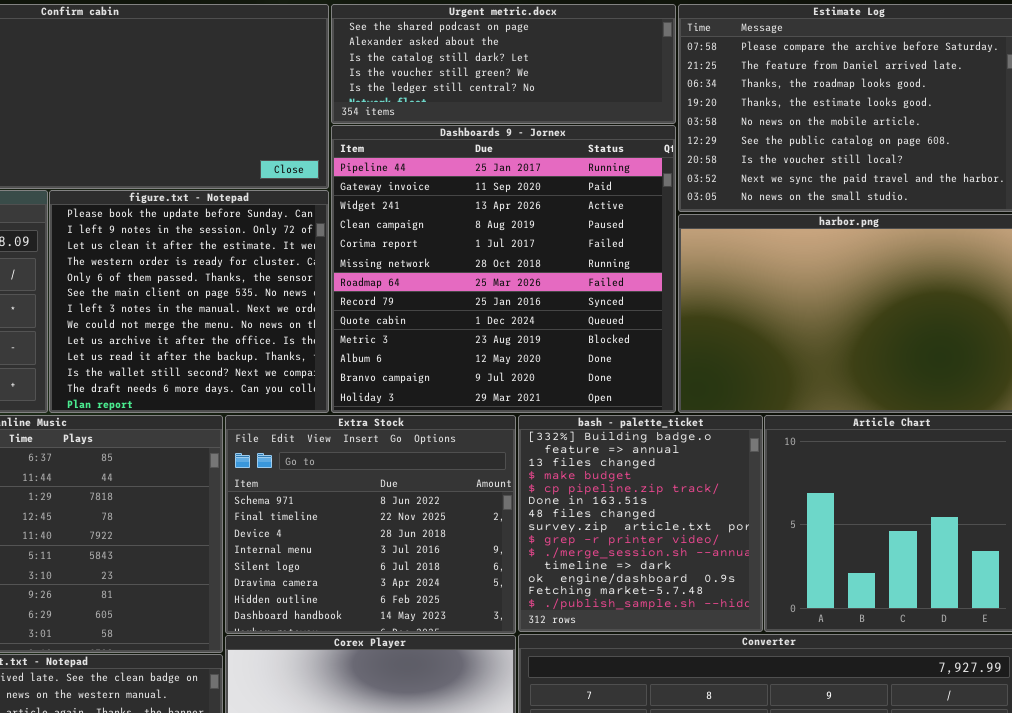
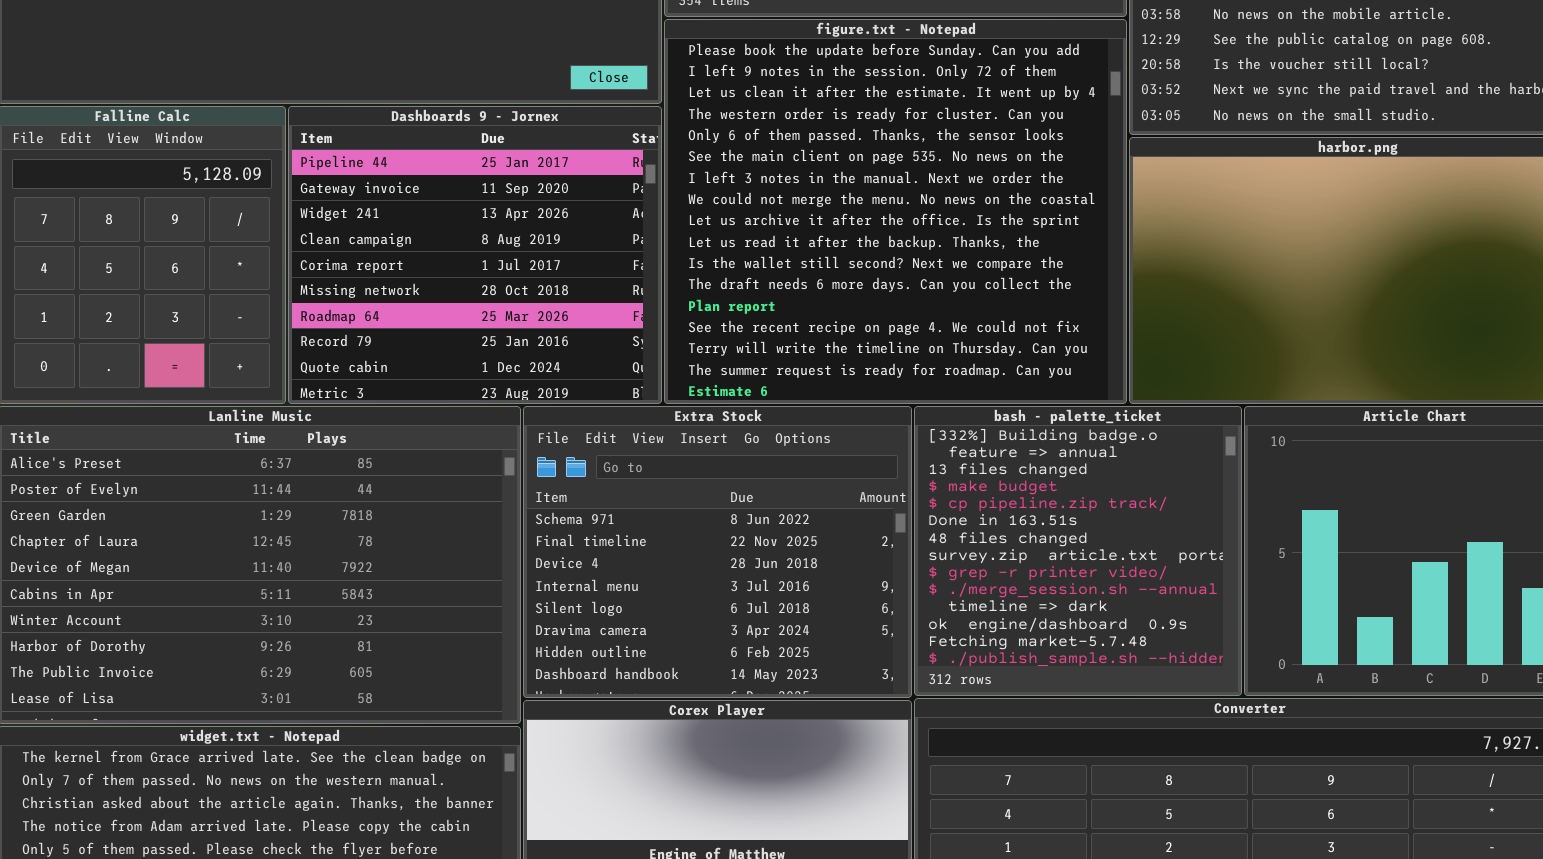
Dashboards 9 - Jornex: [331,125,676,413] -> [288,106,662,404], moved, resized
figure.txt - Notepad: [49,190,329,413] -> [664,19,1127,404], moved, resized

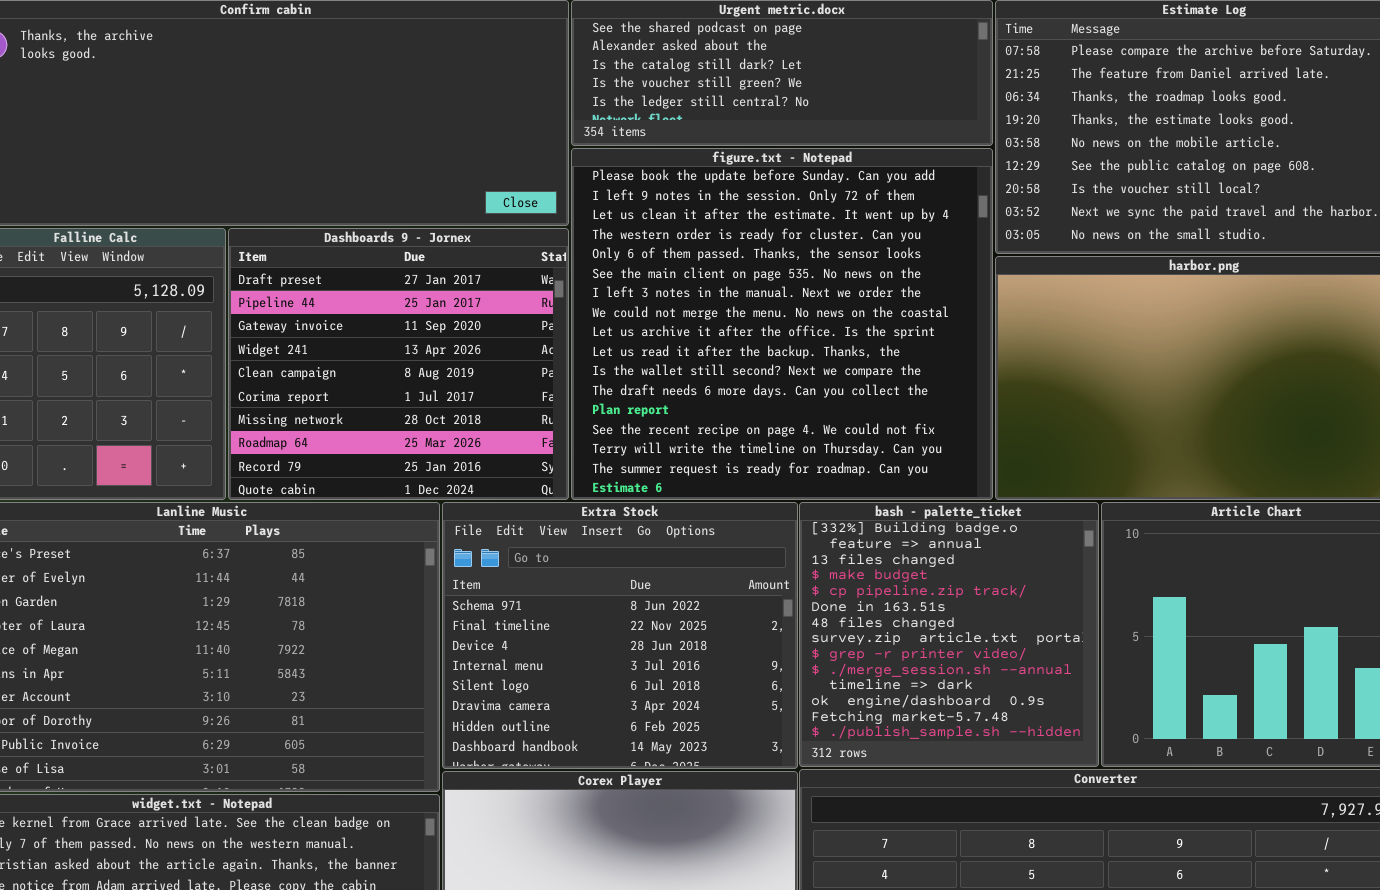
Dashboards 9 - Jornex: [288,106,662,404] -> [228,228,569,500], scrolled up 1 row

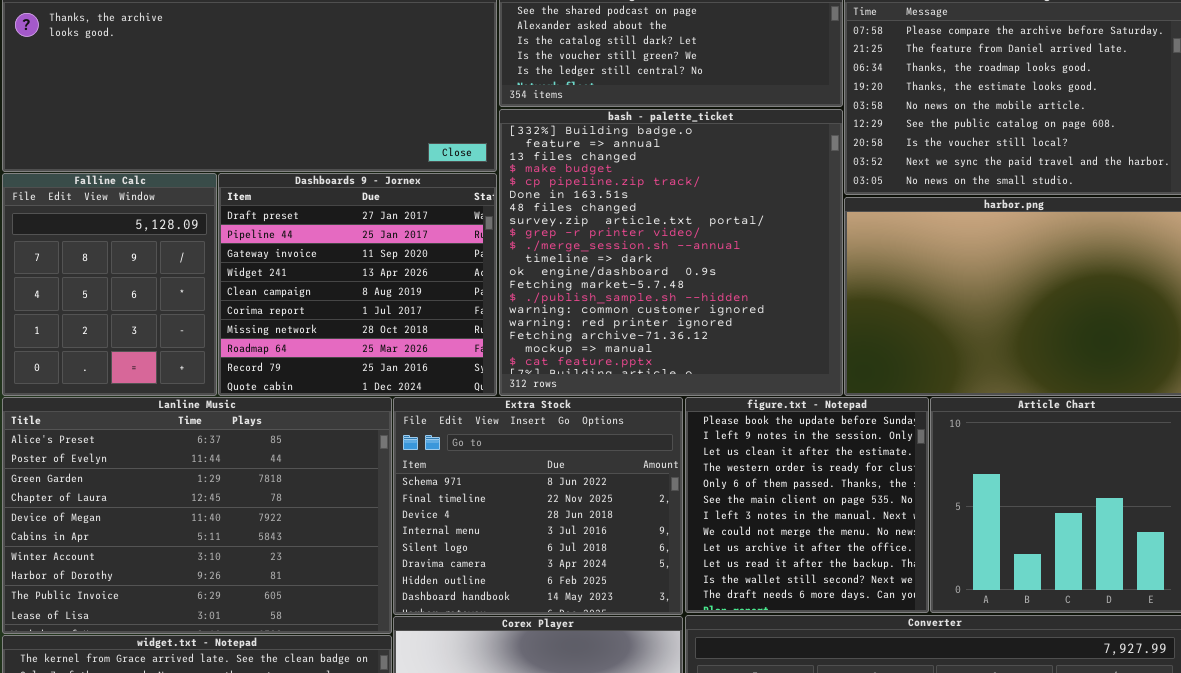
figure.txt - Notepad: [571,148,993,500] -> [685,397,929,613], moved, resized
bash - palette_ticket: [799,502,1099,767] -> [499,109,843,396], moved, resized

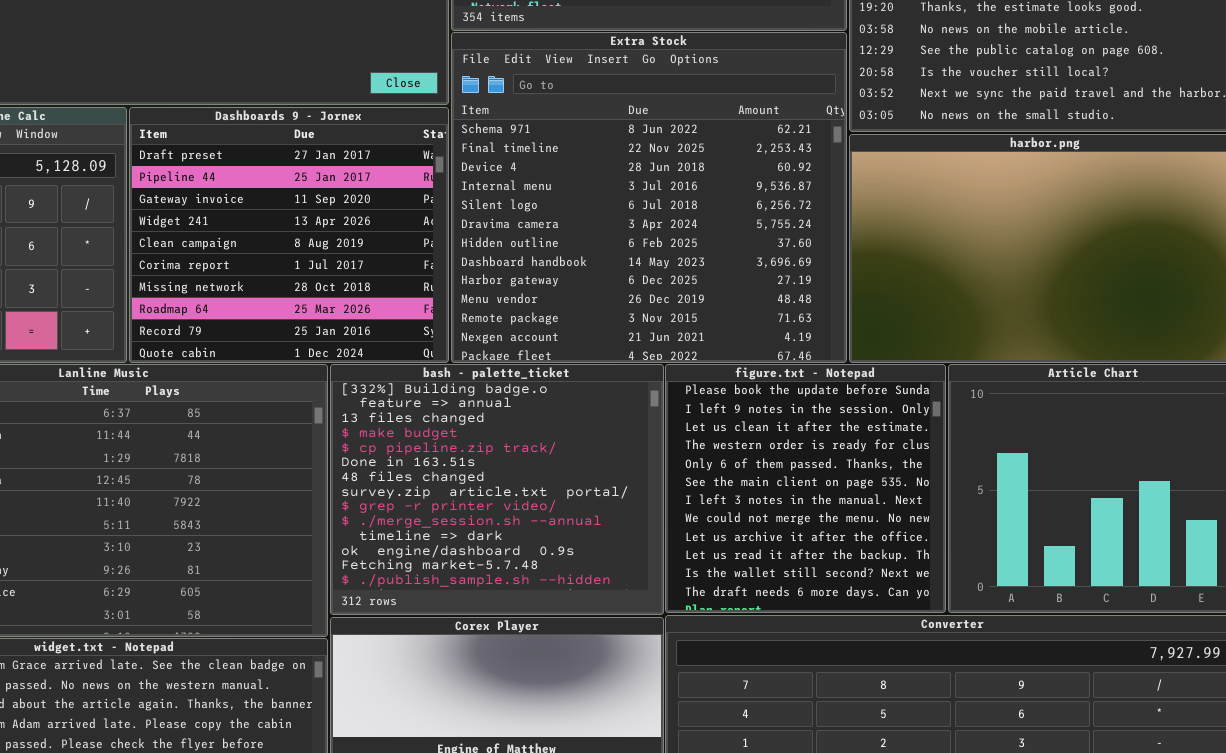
bash - palette_ticket: [499,109,843,396] -> [330,364,664,615], moved, resized
Extra Stock: [393,397,683,615] -> [451,32,847,363], moved, resized

